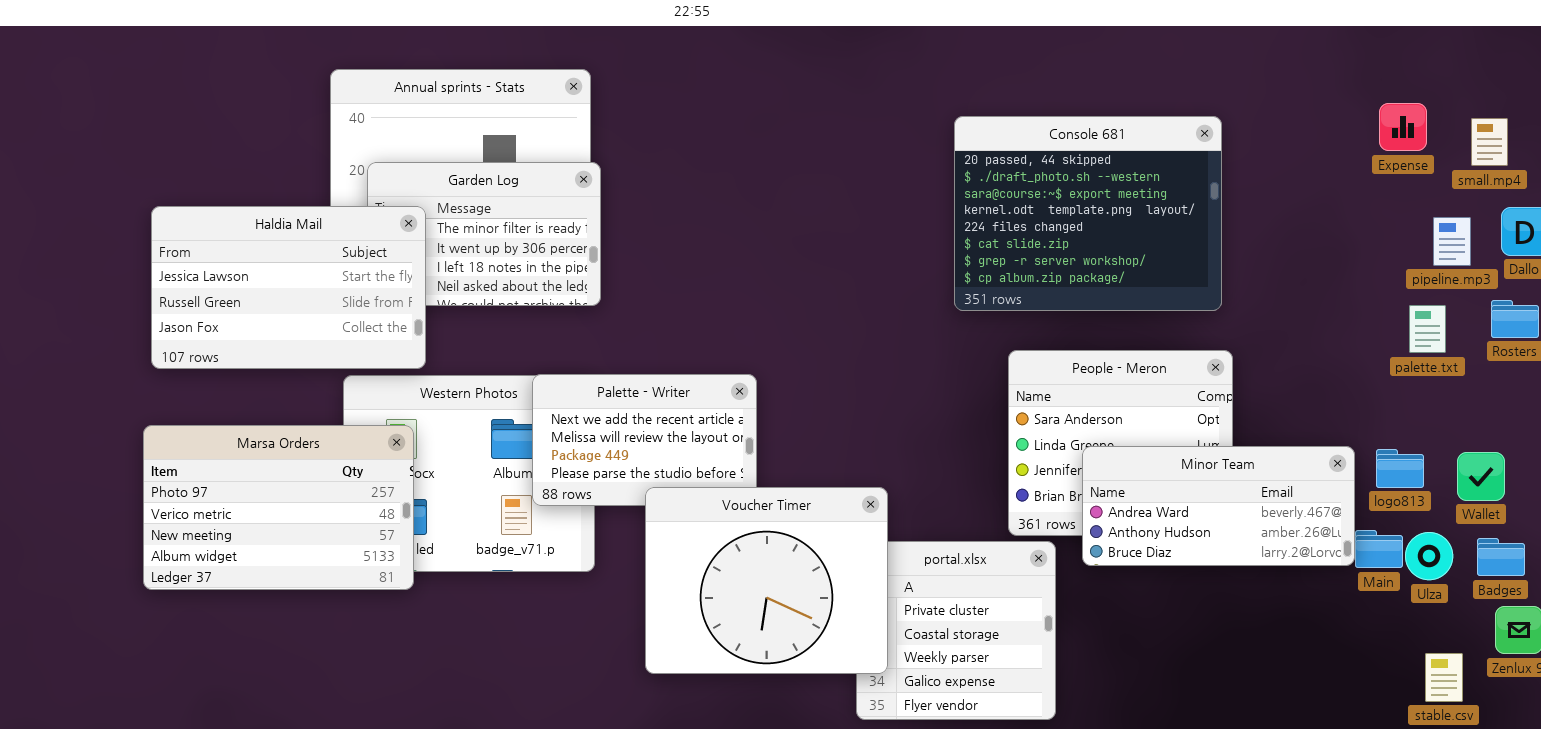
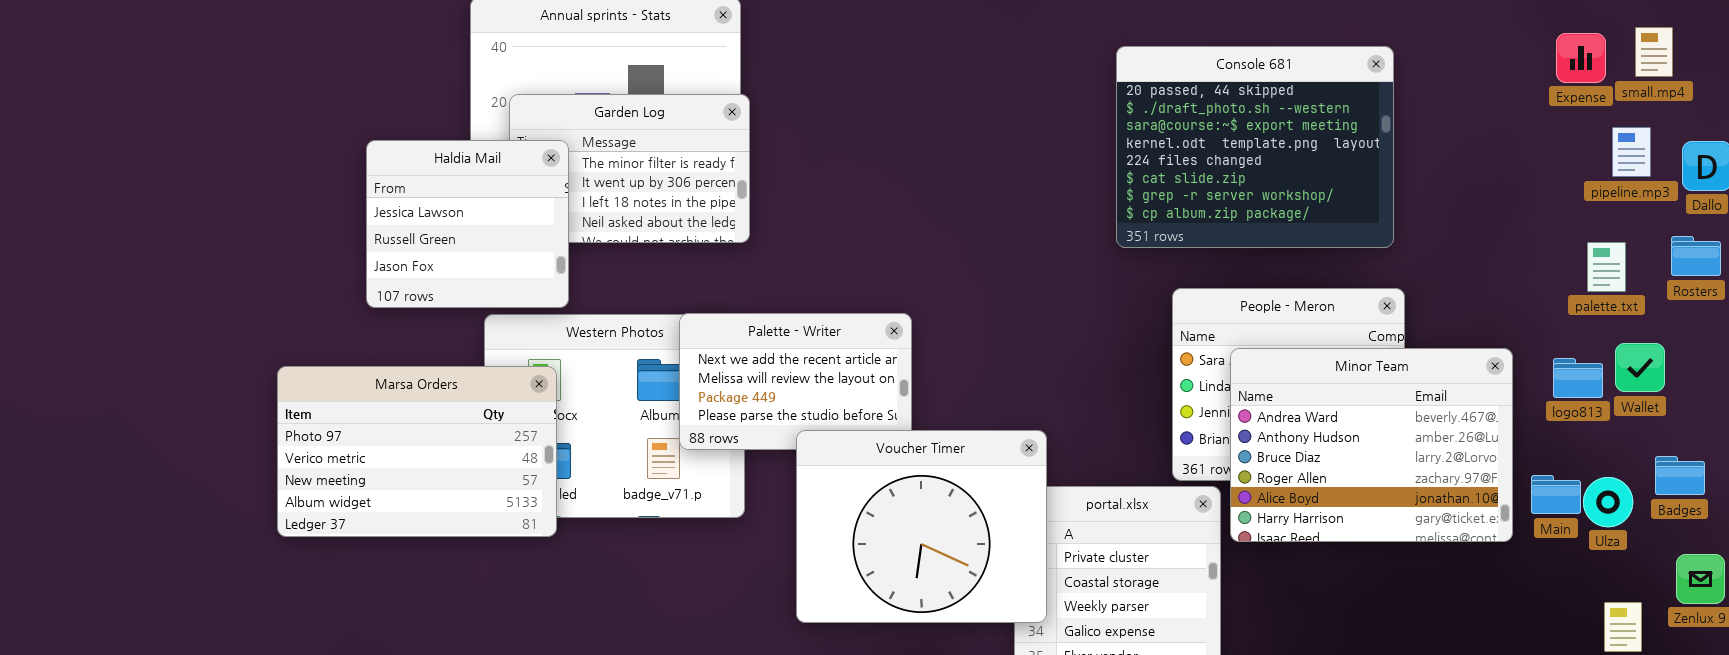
small.mp4: [1471,118,1508,166] -> [1635,27,1673,77], moved
Haldia Mail: [151,206,426,369] -> [366,140,569,308], resized
pipeline.mp3: [1433,217,1471,266] -> [1612,127,1651,177], moved
Minor Team: [1082,446,1355,566] -> [1230,348,1513,542], moved, resized
logo813: [1376,449,1424,488] -> [1553,358,1603,398], moved
Wallet: [1457,452,1505,501] -> [1615,343,1665,392], moved
Badges: [1477,538,1525,576] -> [1655,456,1705,495], moved

